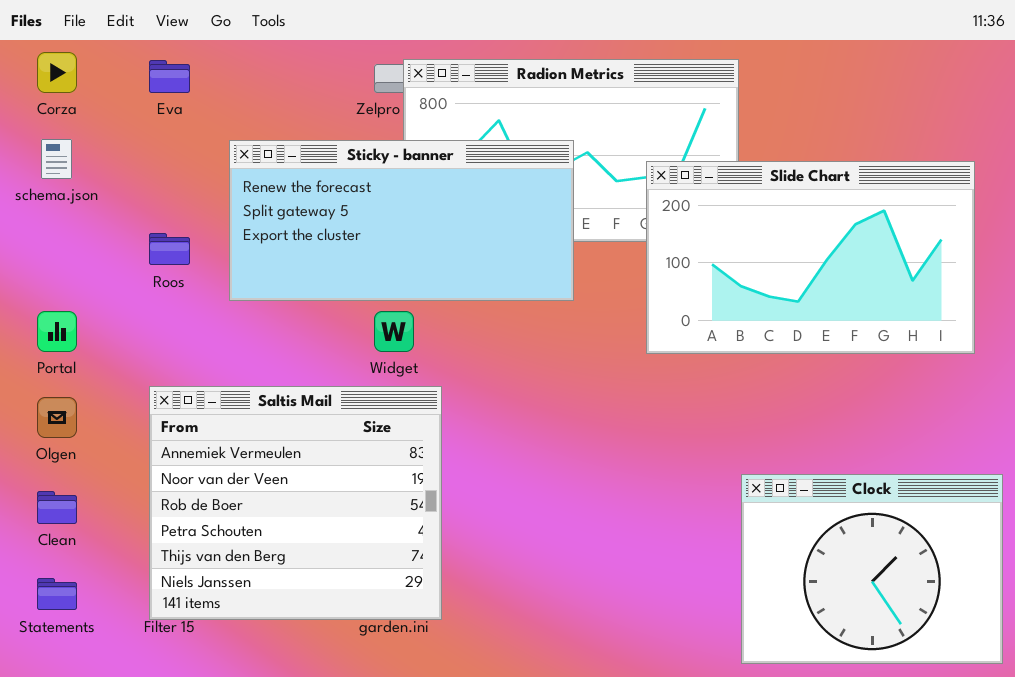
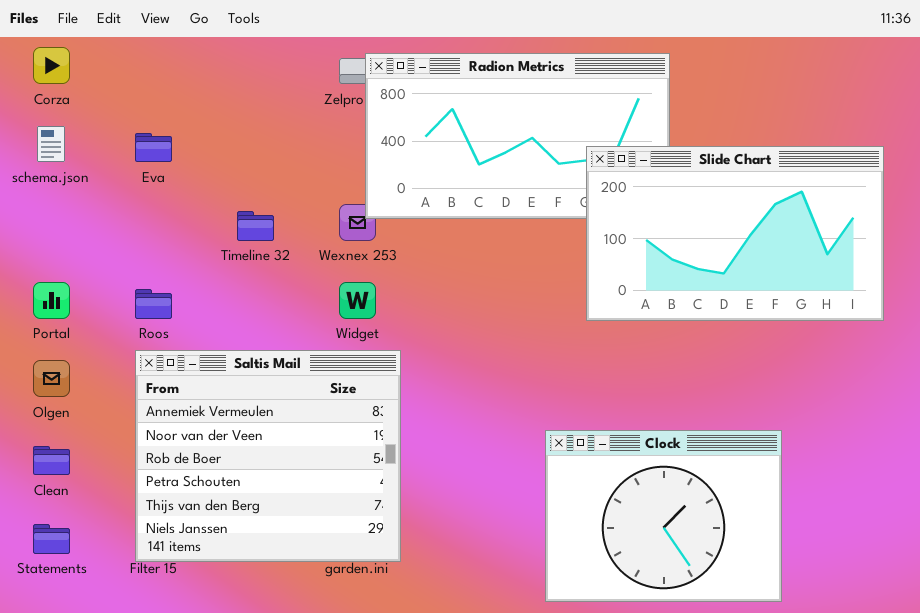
Eva: [149,60,190,93] -> [135,133,172,162], moved
Sticky - banner: [229,140,574,301] -> none, closed
Roos: [149,233,190,265] -> [135,289,172,319], moved
Clock: [741,474,1003,664] -> [545,430,782,602], moved

